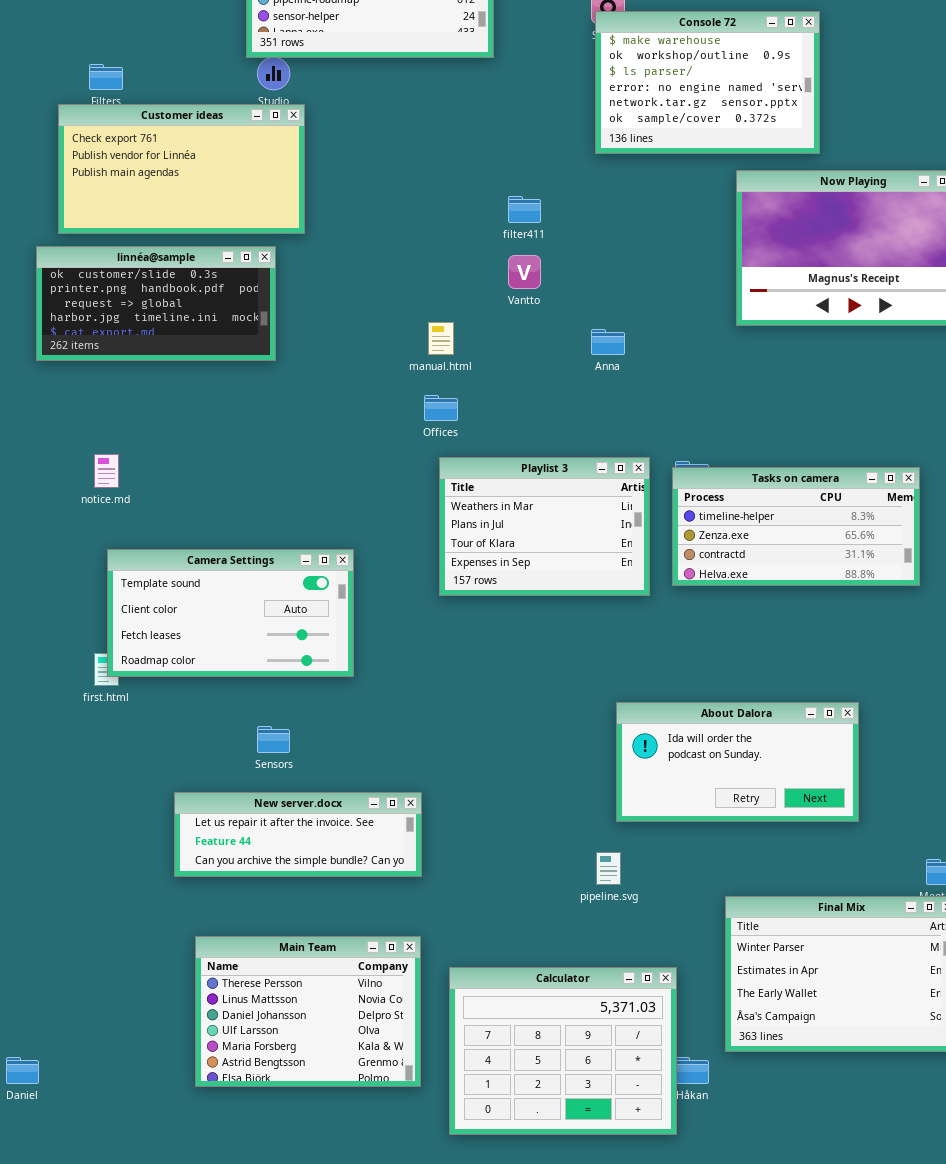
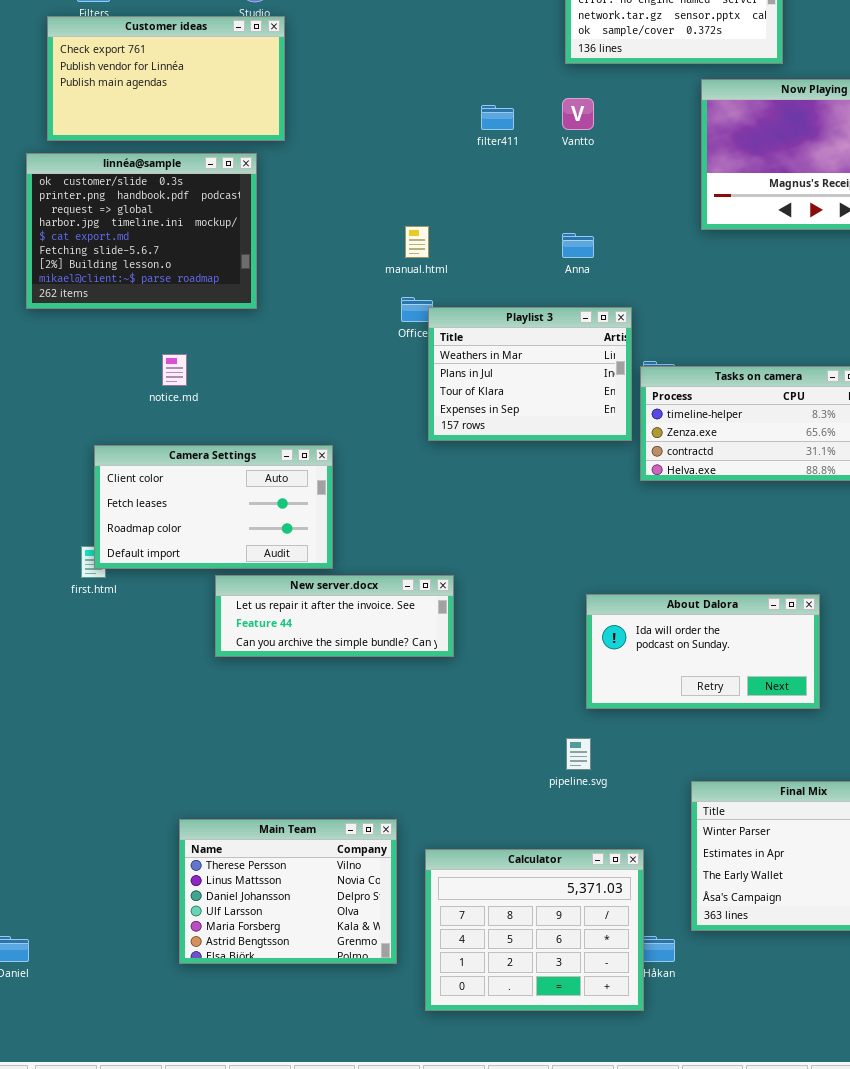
linnéa@sample: [36,246,276,361] -> [26,153,257,309], resized
Vantto: [508,255,541,289] -> [562,98,594,130], moved
notice.md: [94,454,119,488] -> [162,354,187,386], moved
Playlist 3: [439,457,650,596] -> [428,307,632,441], moved
Camera Settings: [107,549,354,677] -> [94,445,333,569], scrolled down 1 row
New server.docx: [174,792,422,877] -> [215,575,454,657], moved

